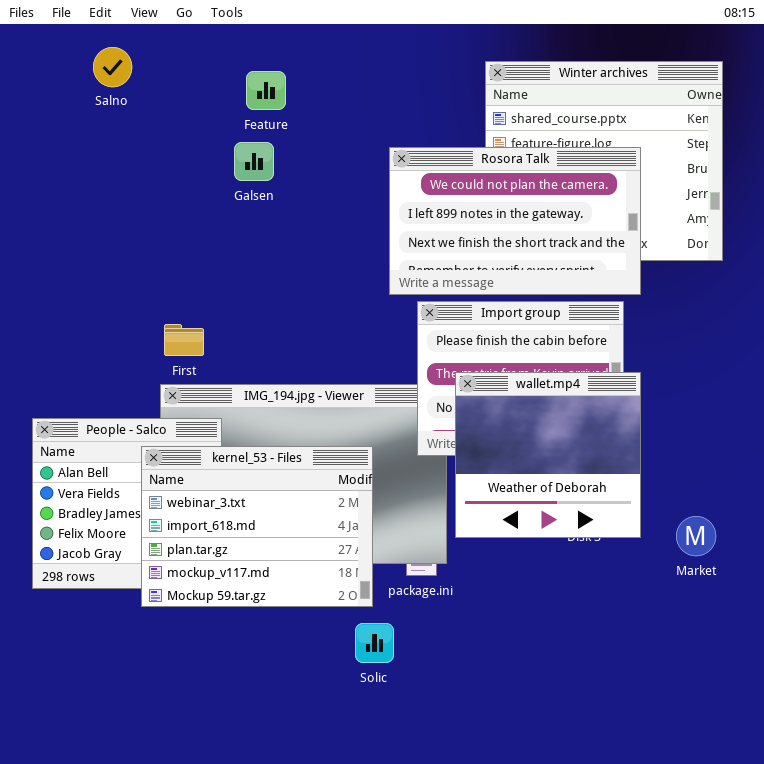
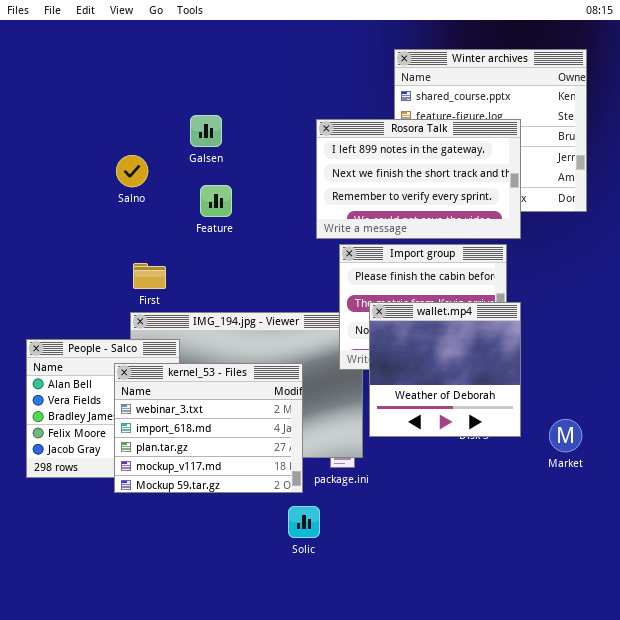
Salno: [93,47,132,87] -> [116,155,148,187], moved
Feature: [246,71,286,110] -> [200,185,232,217], moved
Rosora Talk: [389,147,641,295] -> [316,119,521,239], scrolled down 1 row

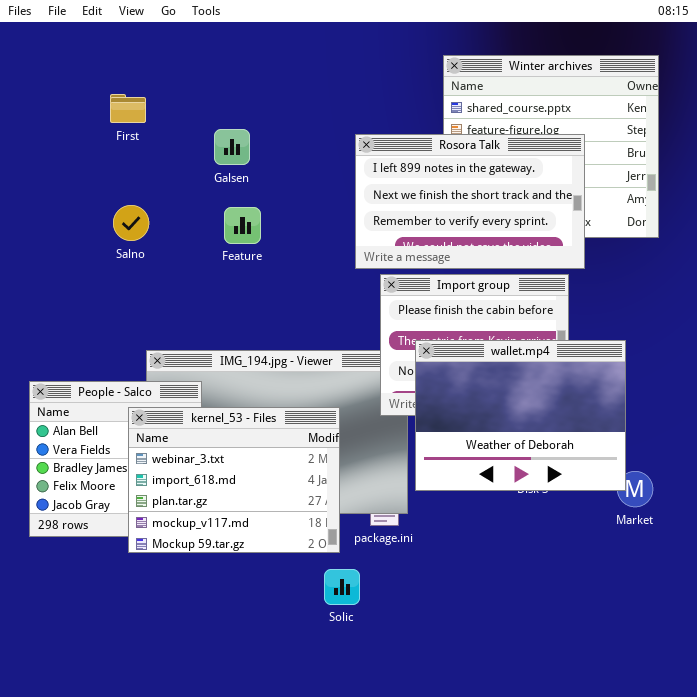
Salno: [116,155,148,187] -> [113,205,149,241], moved
First: [133,263,166,289] -> [110,94,146,123], moved
wallet.mp4: [369,302,521,437] -> [415,340,626,491], resized

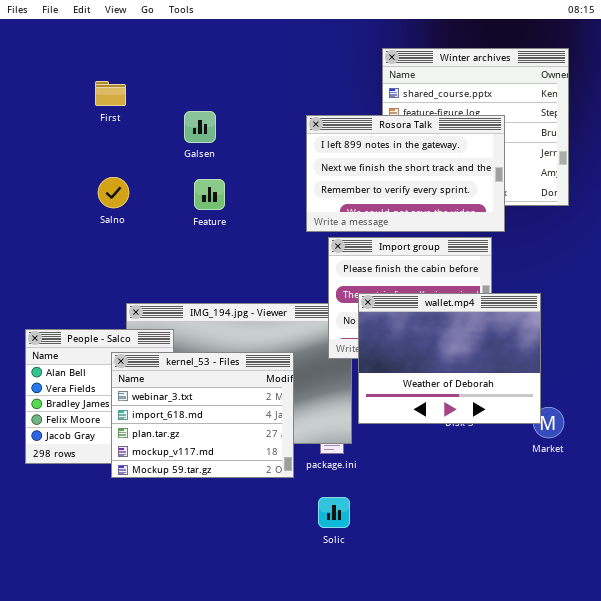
Solic: [324,569,360,605] -> [318,497,350,528], moved

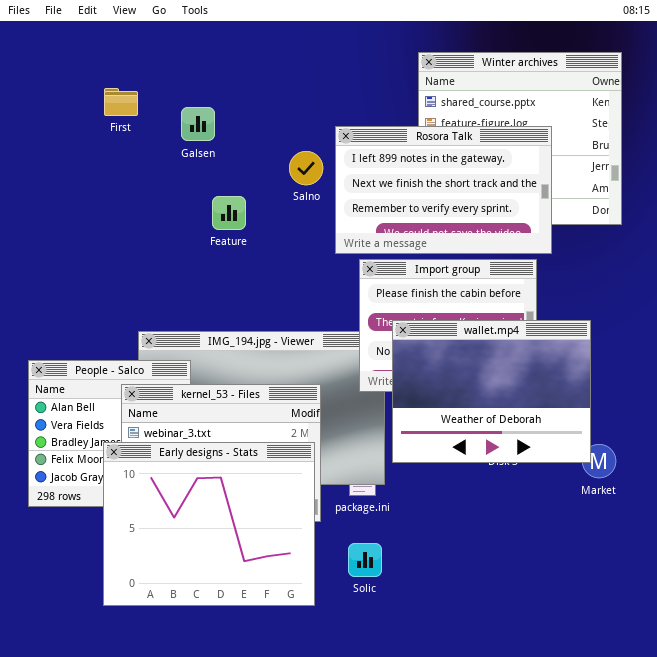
Galsen: [184,111,216,143] -> [181,107,215,141], moved
Salno: [98,177,129,208] -> [289,151,323,185], moved
Early designs - Stats: none -> [103,442,315,606], opened

